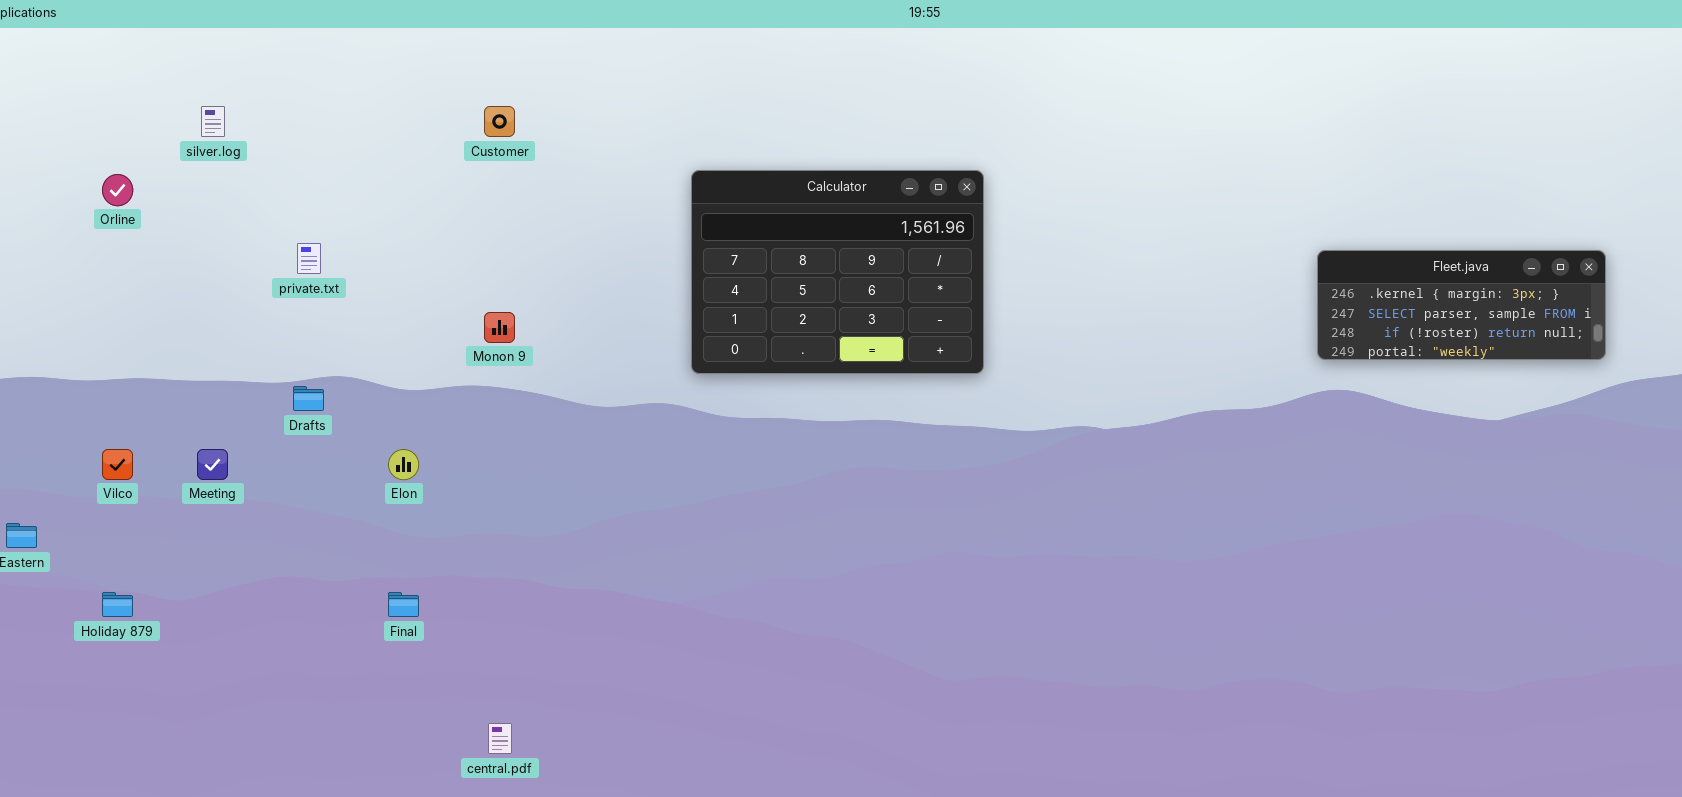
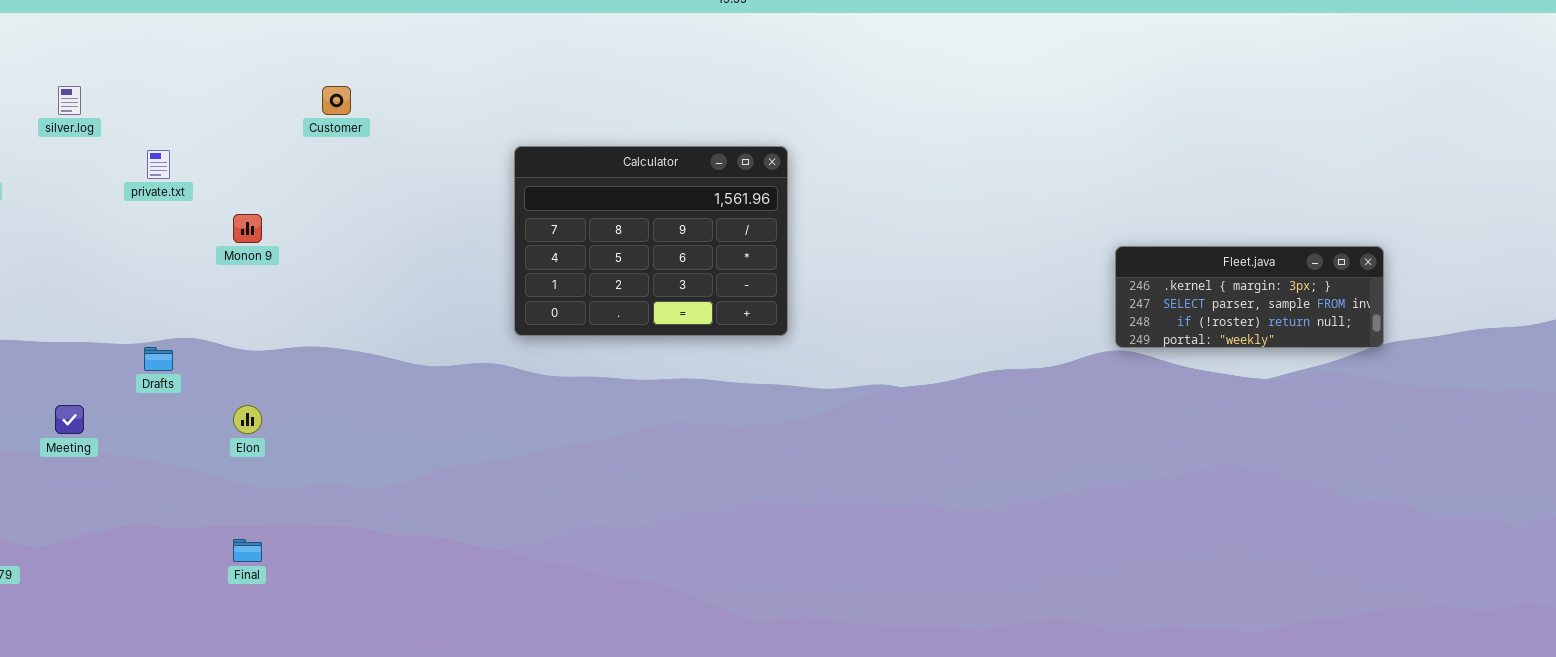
private.txt: [297,243,321,274] -> [147,150,170,179], moved
Fleet.java: [1317,250,1606,360] -> [1115,246,1384,348], moved
Monon 9: [484,312,515,343] -> [233,214,262,243], moved

